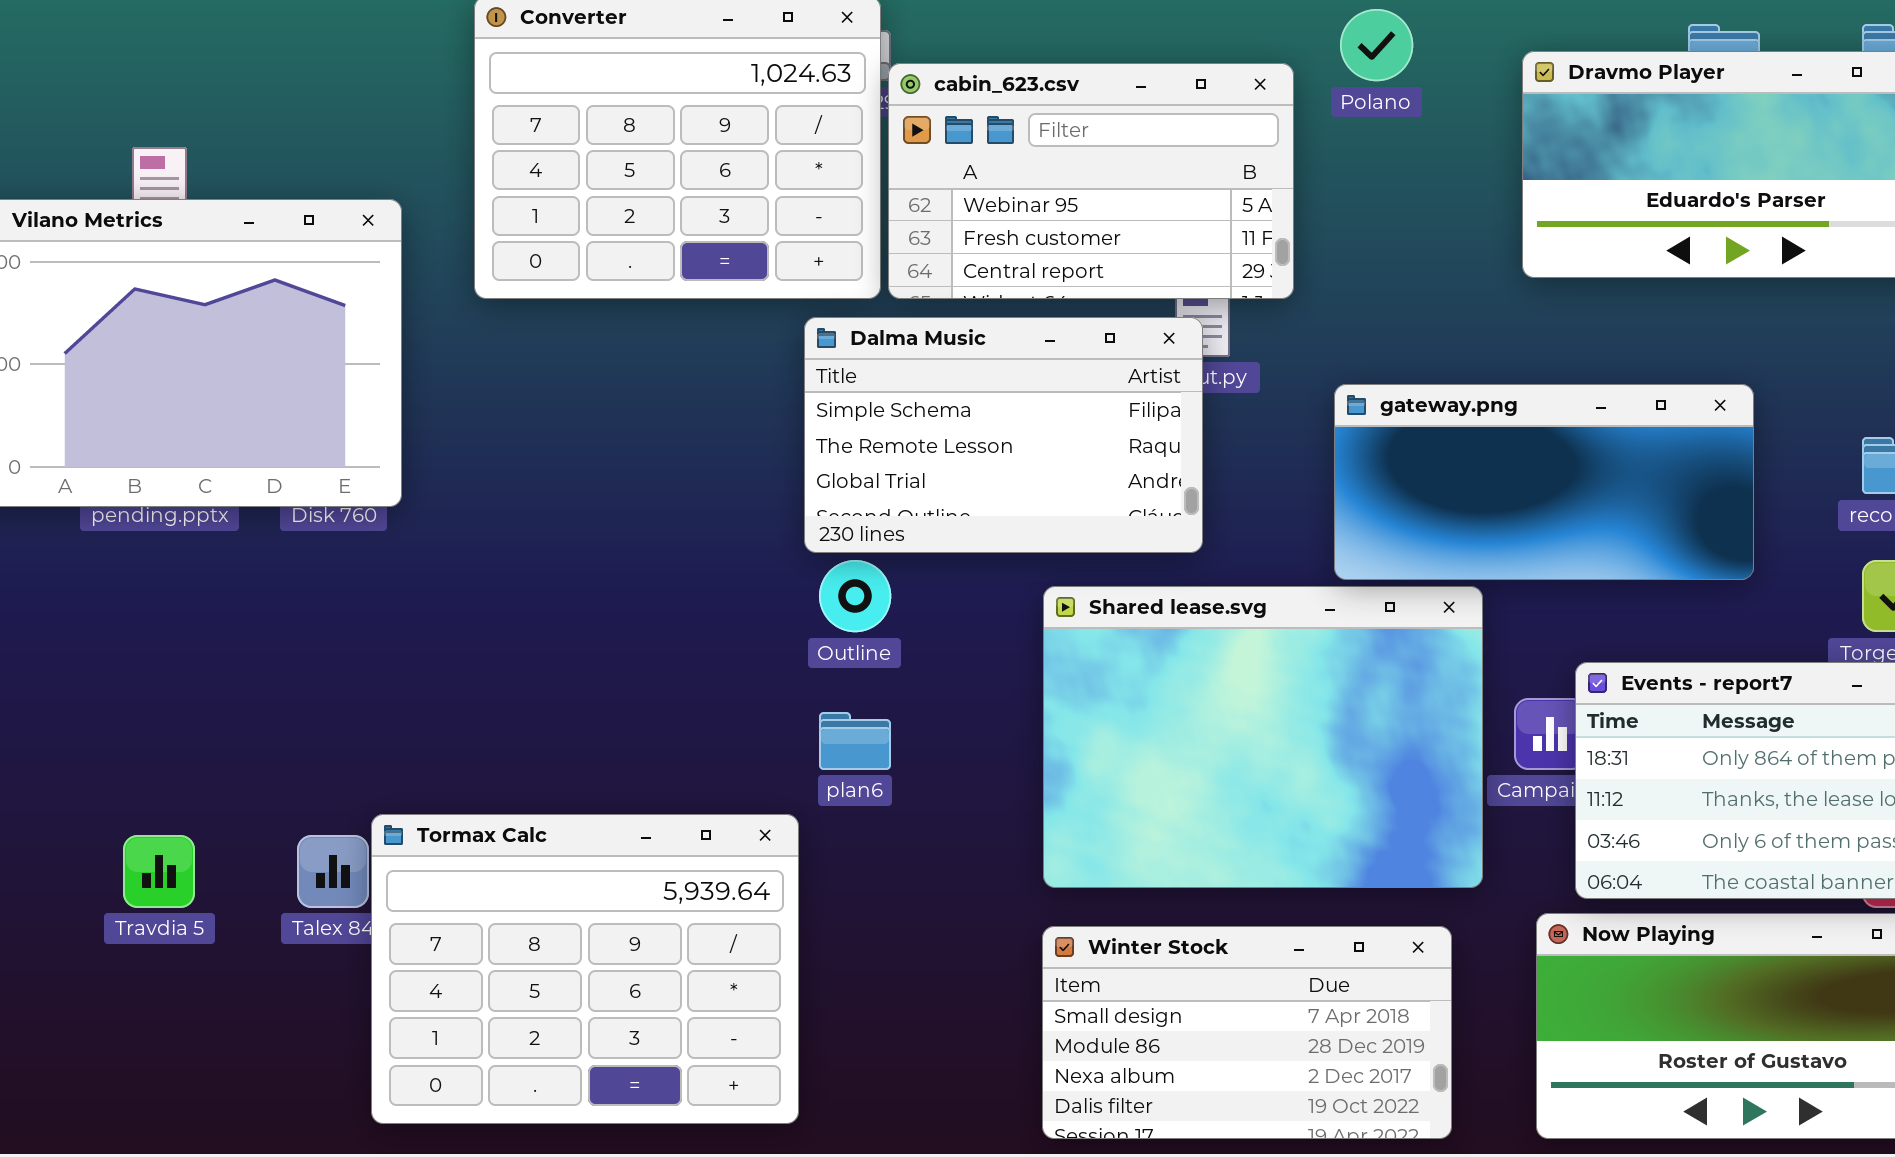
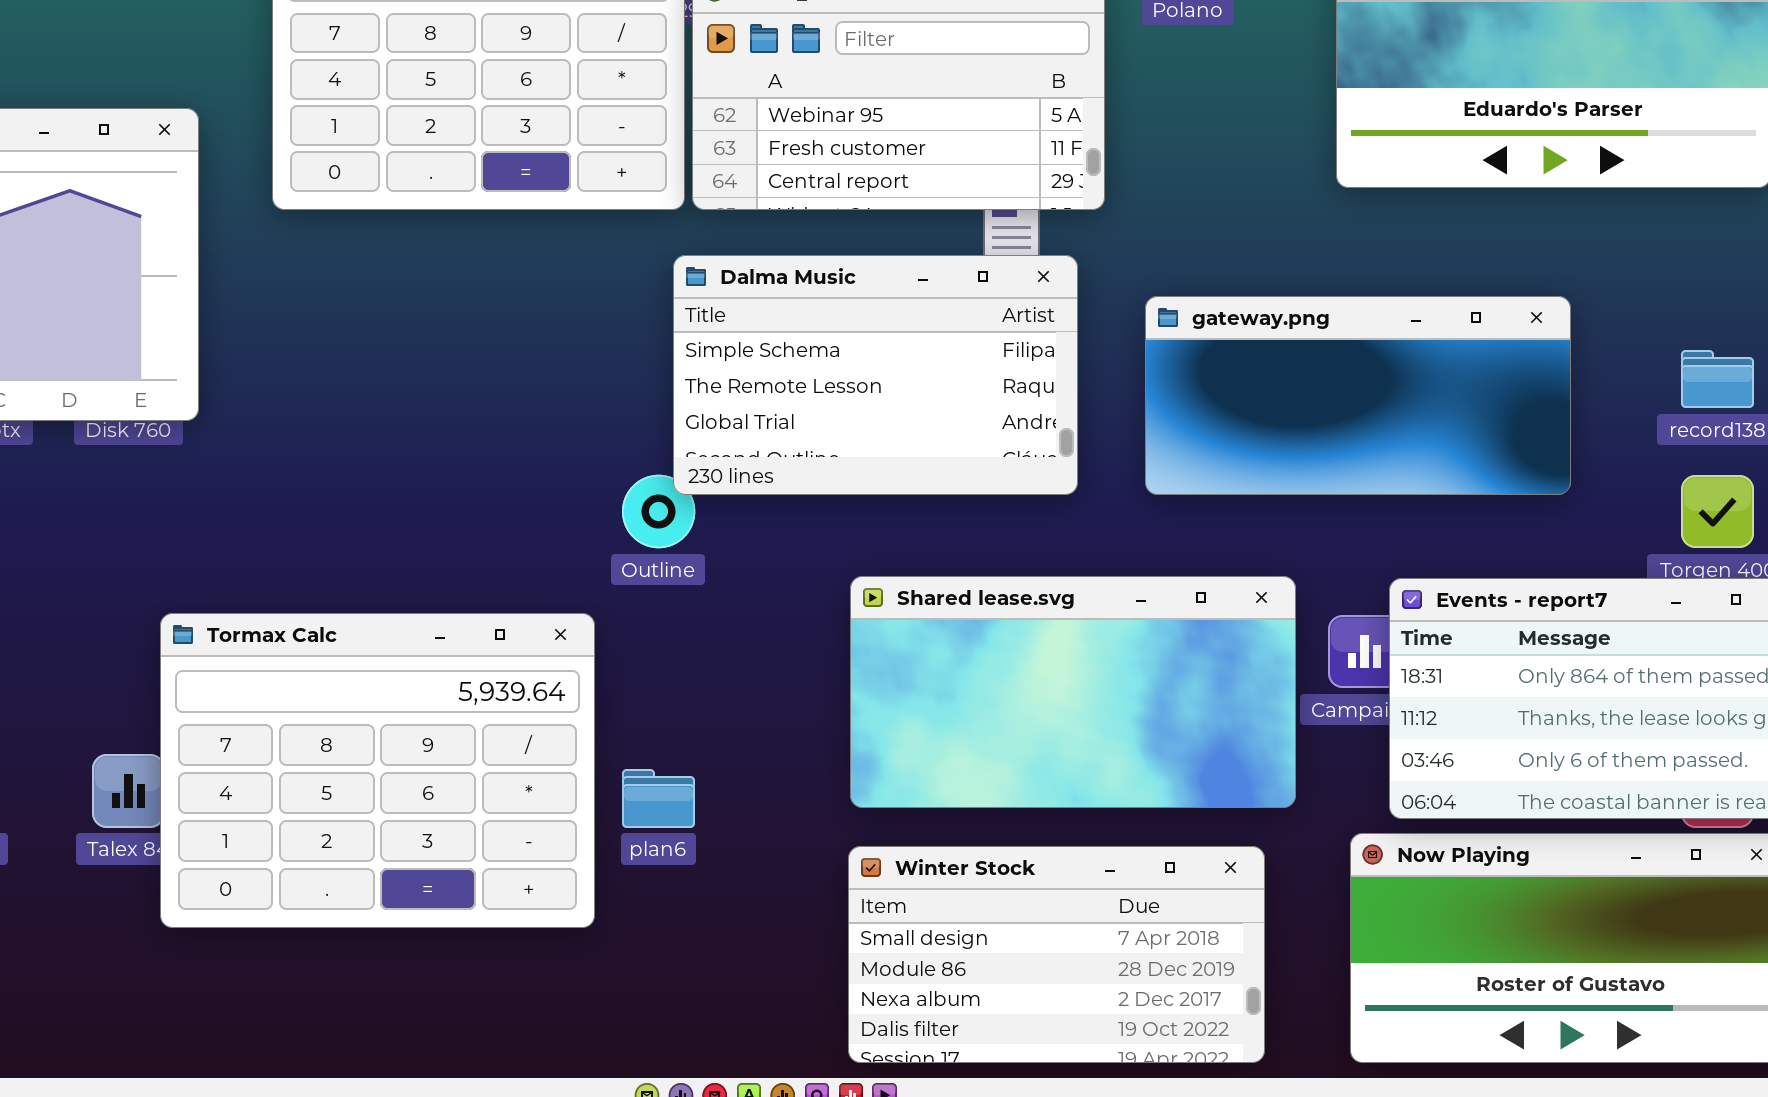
Dalma Music: [804,317,1203,553] -> [673,255,1078,495], moved
Shared lease.svg: [1043,586,1483,888] -> [850,576,1296,808], resized
plan6: [819,712,891,770] -> [622,769,695,828], moved
Tormax Calc: [371,814,799,1124] -> [160,613,595,928], moved

